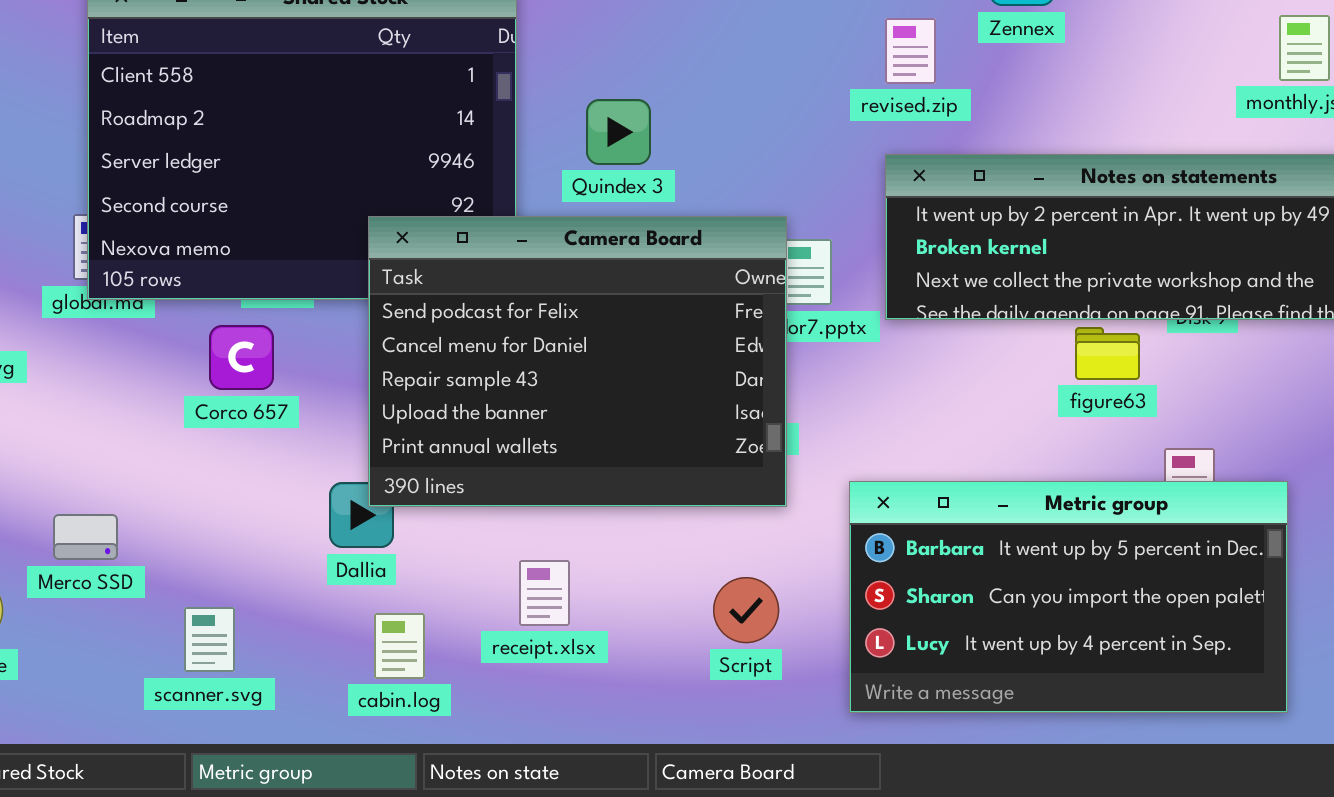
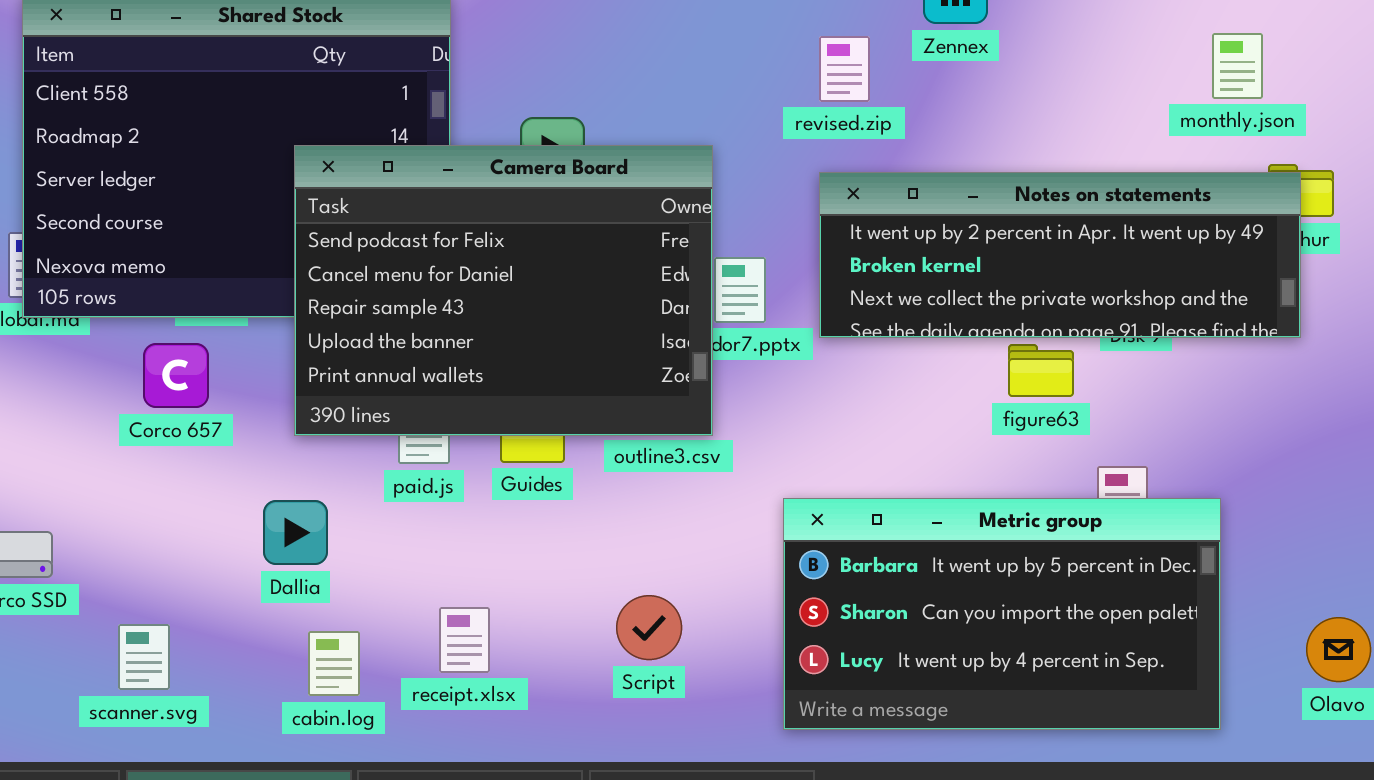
Camera Board: [368,216,787,507] -> [294,145,713,436], moved
receipt.xlsx: [519,560,570,626] -> [439,607,490,673], moved
Script: [713,577,779,643] -> [616,595,682,660], moved

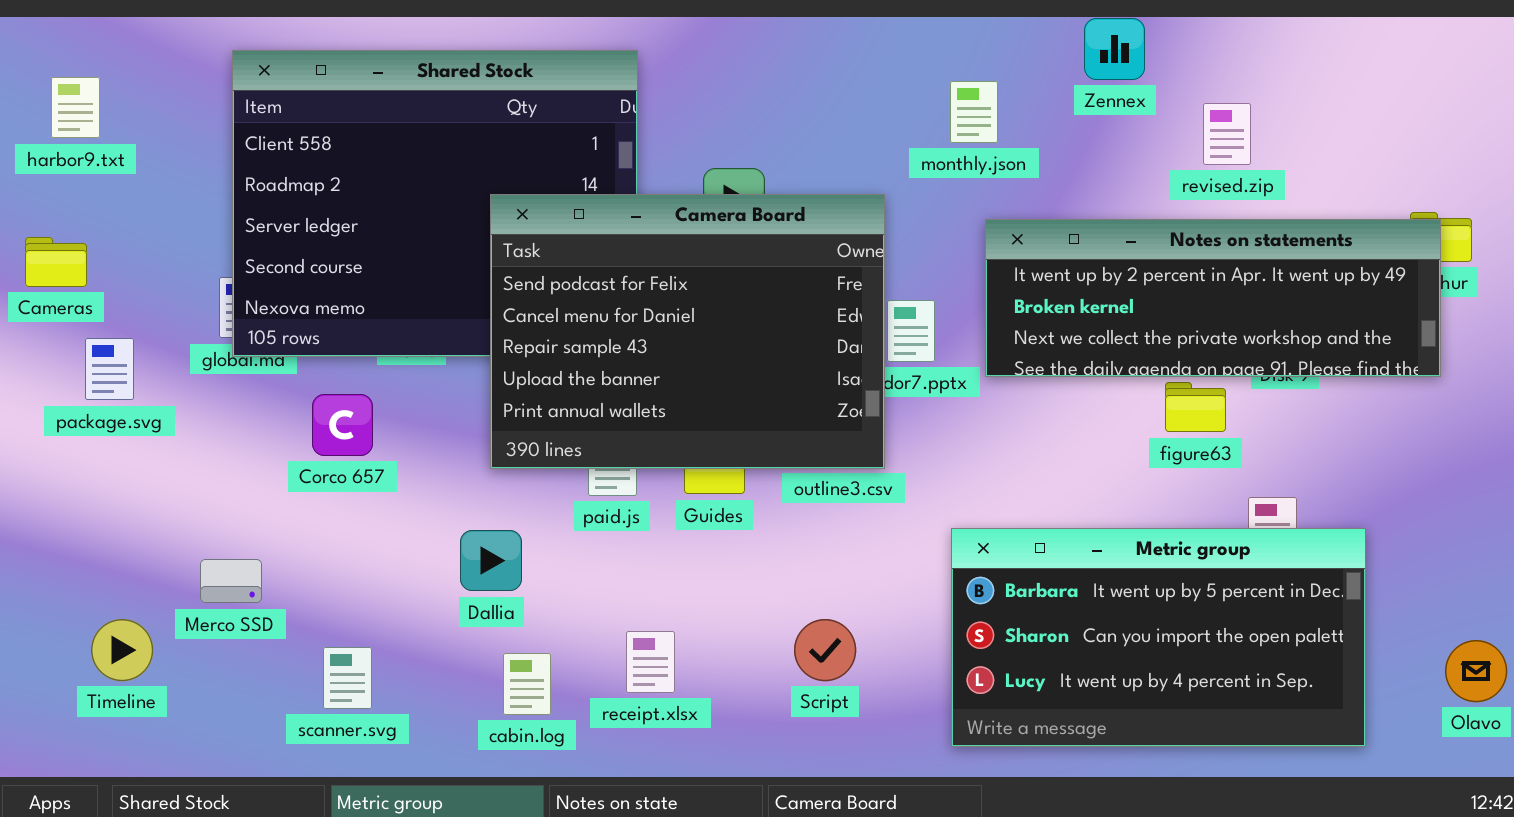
monthly.json: [1212,33,1263,99] -> [950,81,998,143], moved
revised.zip: [819,36,870,102] -> [1203,103,1251,165], moved
Corco 657: [143,343,209,408] -> [312,394,373,456], moved

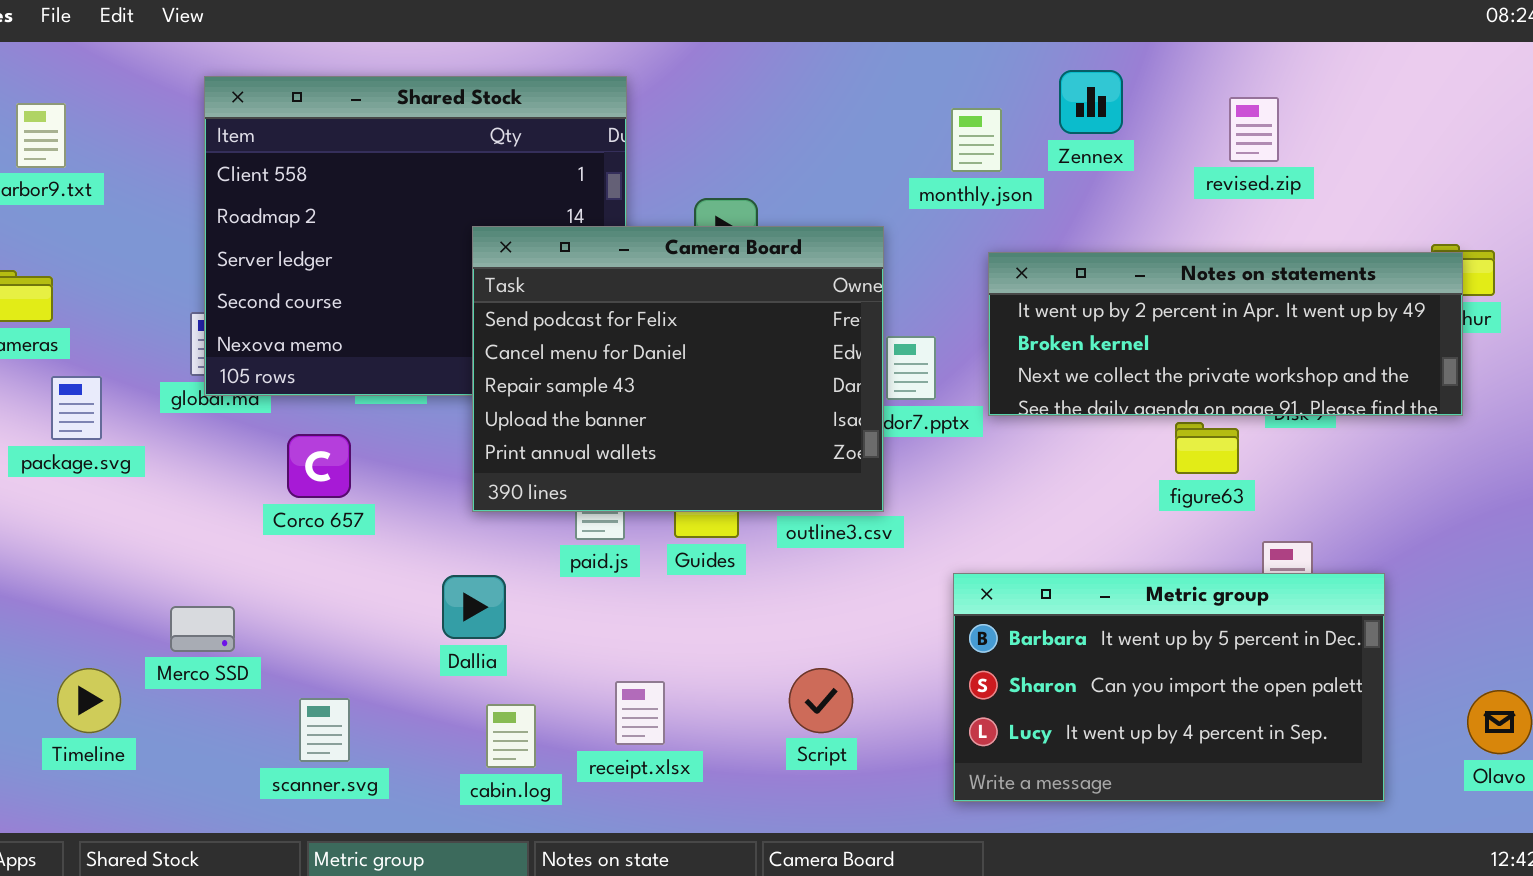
Zennex: [1084,18,1145,80] -> [1059,70,1123,134], moved
revised.zip: [1203,103,1251,165] -> [1229,97,1279,162], moved

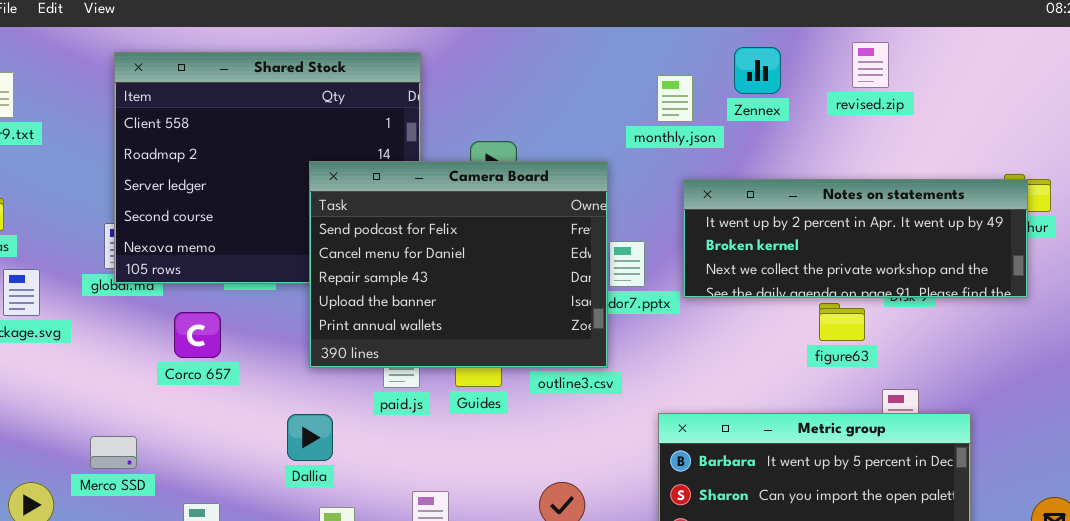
revised.zip: [1229,97,1279,162] -> [852,42,889,88], moved

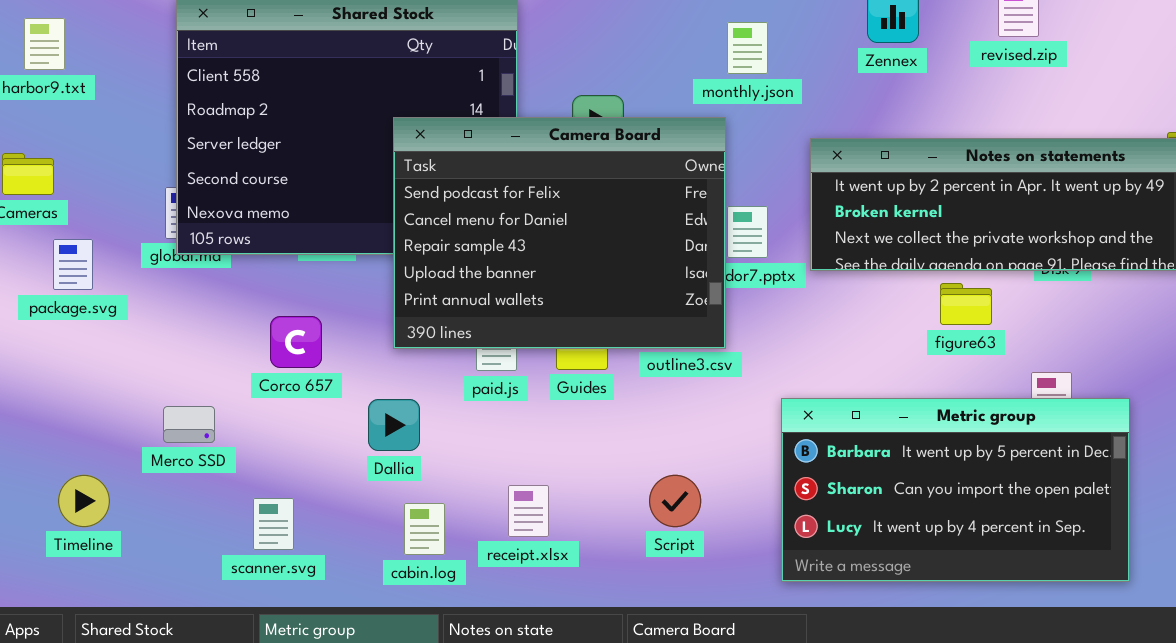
monthly.json: [657,75,693,122] -> [727,22,768,74], moved
figure63: [819,303,865,341] -> [940,283,992,325], moved
Corco 657: [174,312,221,358] -> [270,316,322,368], moved
Merco SSD: [90,436,137,469] -> [163,406,215,443], moved

